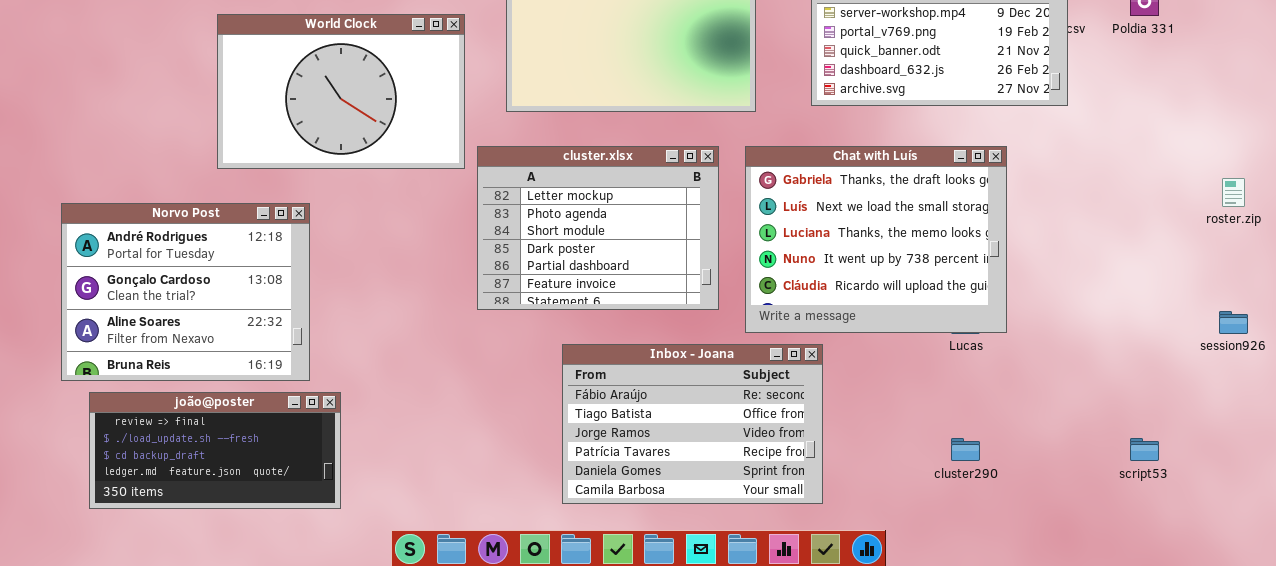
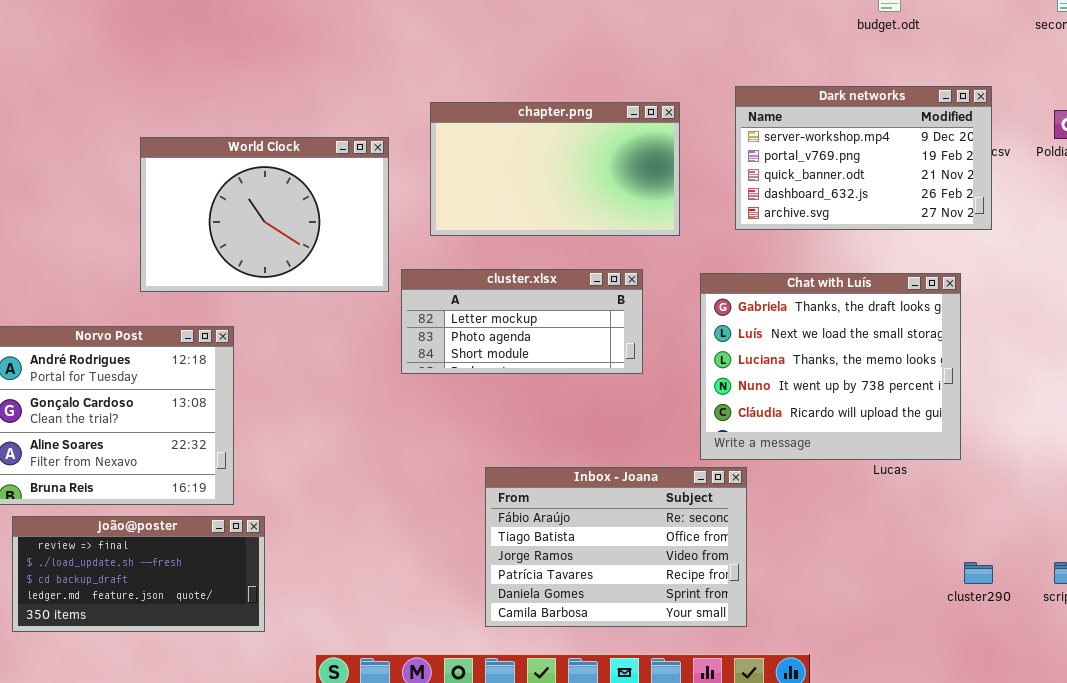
cluster.xlsx: [477,146,719,310] -> [401,269,643,374], resized
Chat with Luís: [745,146,1007,333] -> [700,273,961,460], moved
cluster290: [951,438,980,461] -> [964,562,993,584], moved

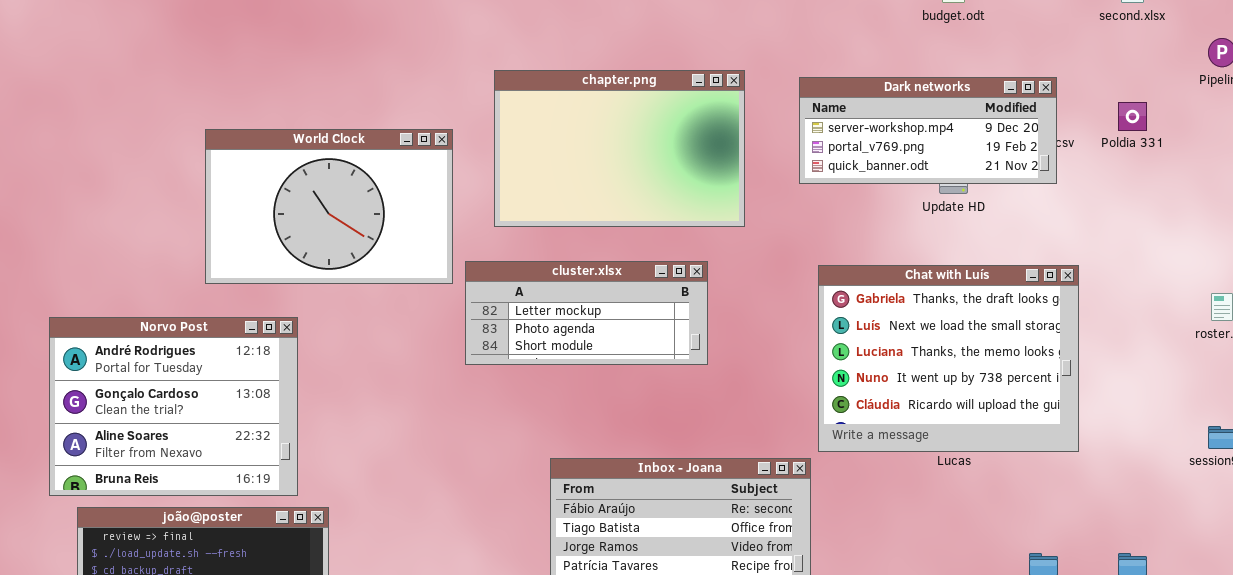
Dark networks: [735,86,992,230] -> [799,77,1057,184], resized
chapter.png: [430,102,680,236] -> [494,70,745,227], resized
Chat with Luís: [700,273,961,460] -> [818,265,1079,452], moved

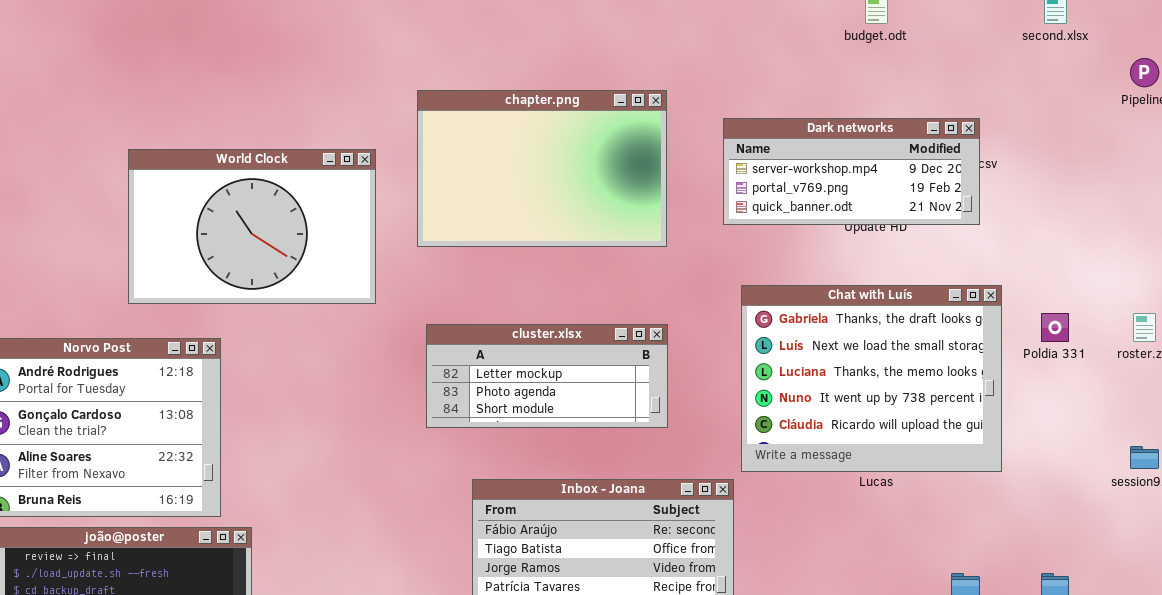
Dark networks: [799,77,1057,184] -> [723,118,980,225], moved
Poldia 331: [1118,102,1147,131] -> [1041,313,1069,342], moved
cluster.xlsx: [465,261,708,365] -> [426,324,668,428], moved

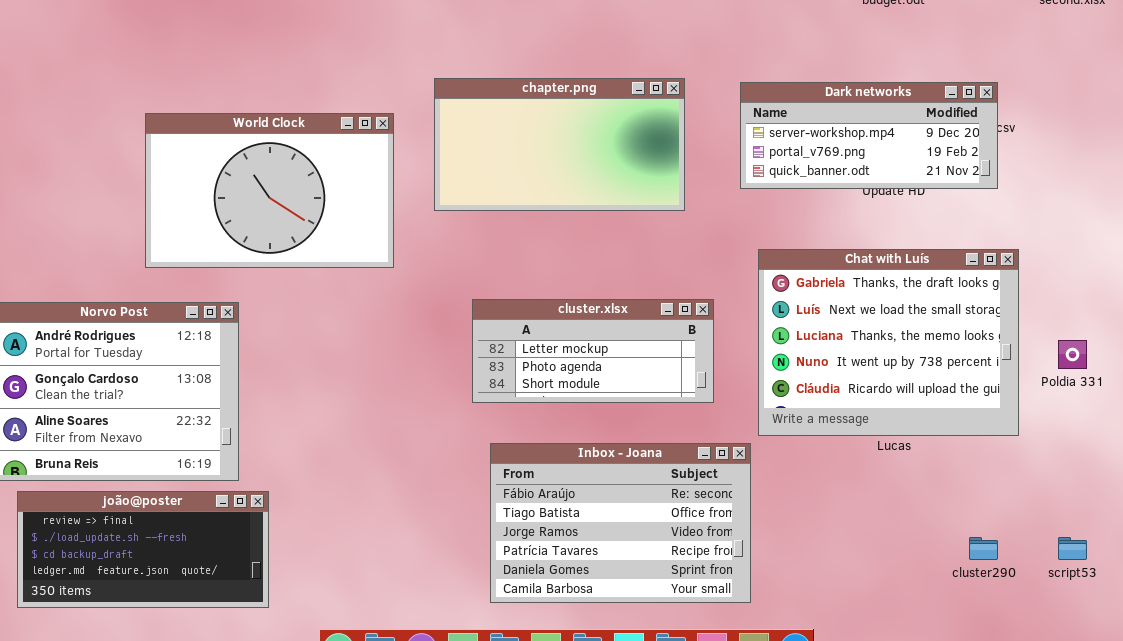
chapter.png: [417,90,667,247] -> [434,78,685,211], resized
Poldia 331: [1041,313,1069,342] -> [1058,340,1087,369], moved
cluster.xlsx: [426,324,668,428] -> [472,299,714,403], moved

